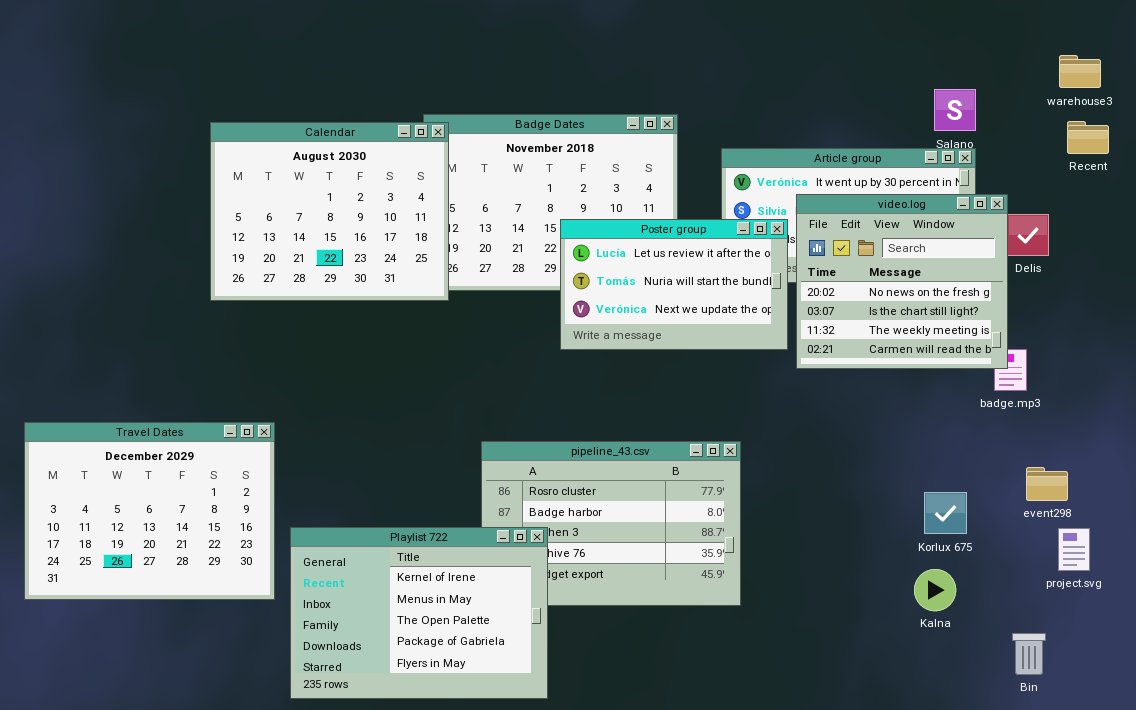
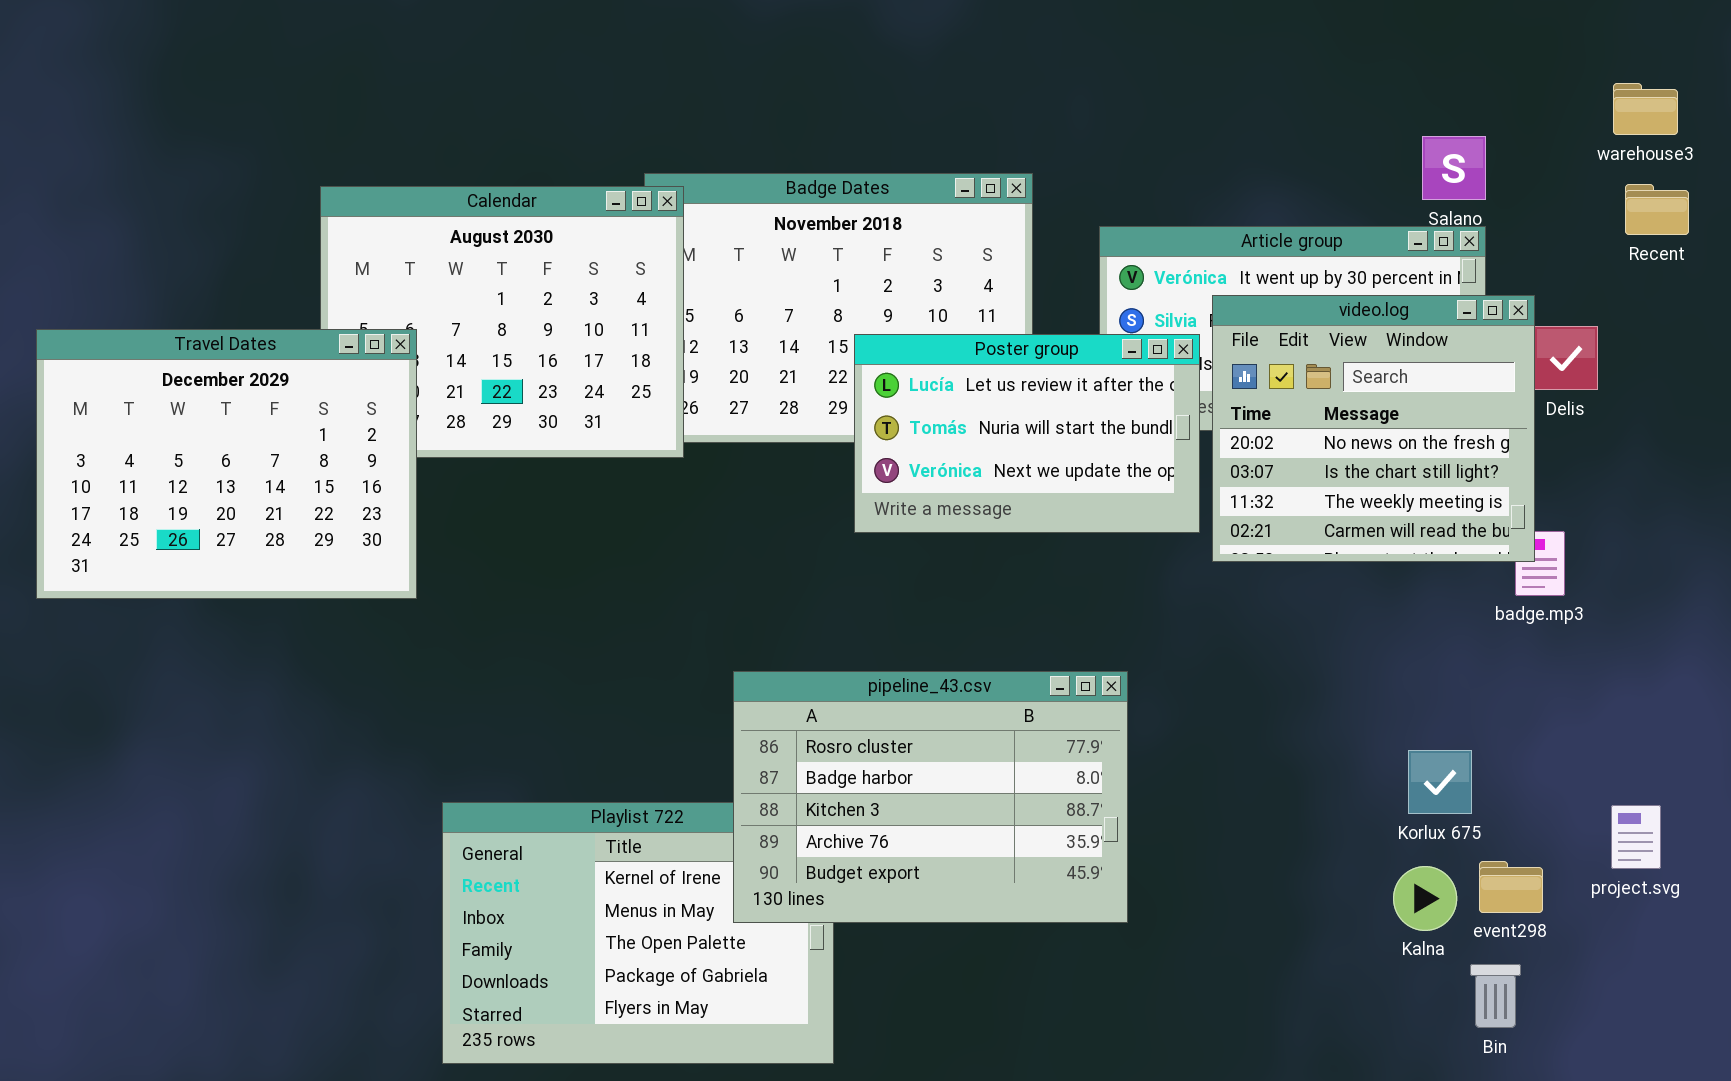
Travel Dates: [24,422,275,600] -> [36,329,417,599], moved
pipeline_43.csv: [481,441,741,606] -> [733,671,1128,923], raised
event298: [1026,467,1068,501] -> [1479,861,1543,913], moved
Bin: [1012,633,1046,675] -> [1470,964,1521,1028], moved

